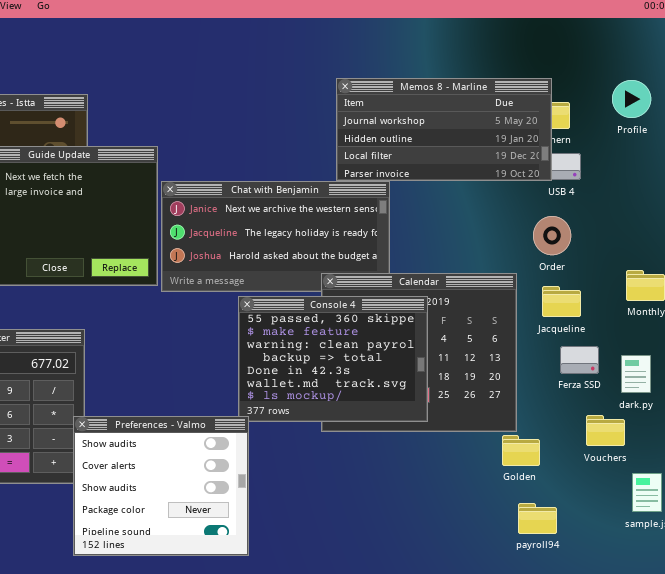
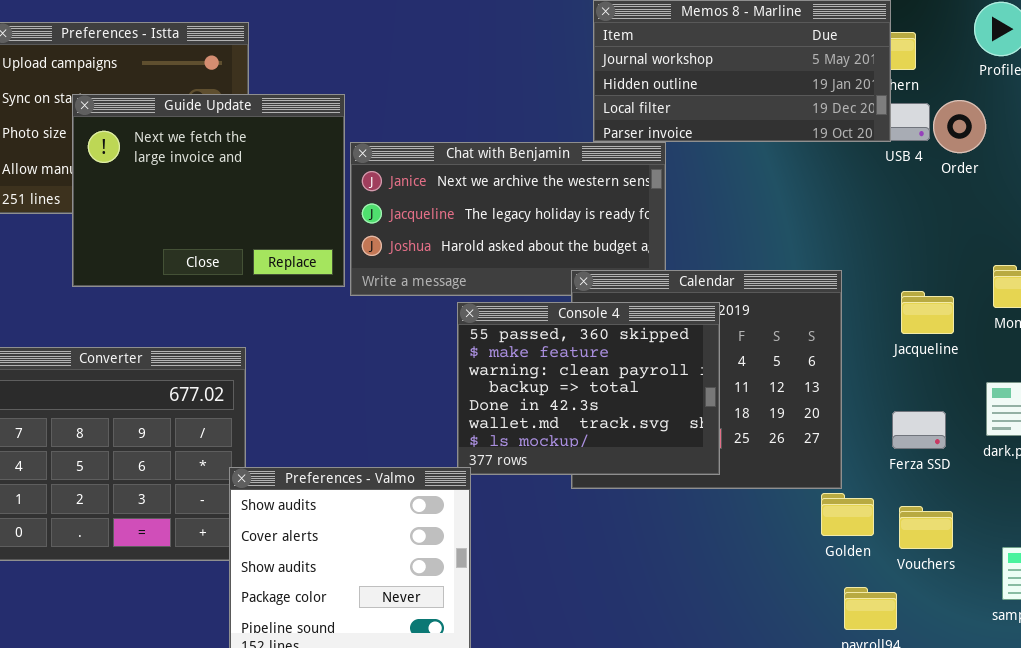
Order: [533,216,571,255] -> [933,100,986,153], moved
Jacqueline: [542,286,581,317] -> [901,291,954,334], moved
Ferza SSD: [560,346,599,374] -> [892,411,946,449], moved
Vouchers: [586,415,625,446] -> [899,506,953,549], moved

